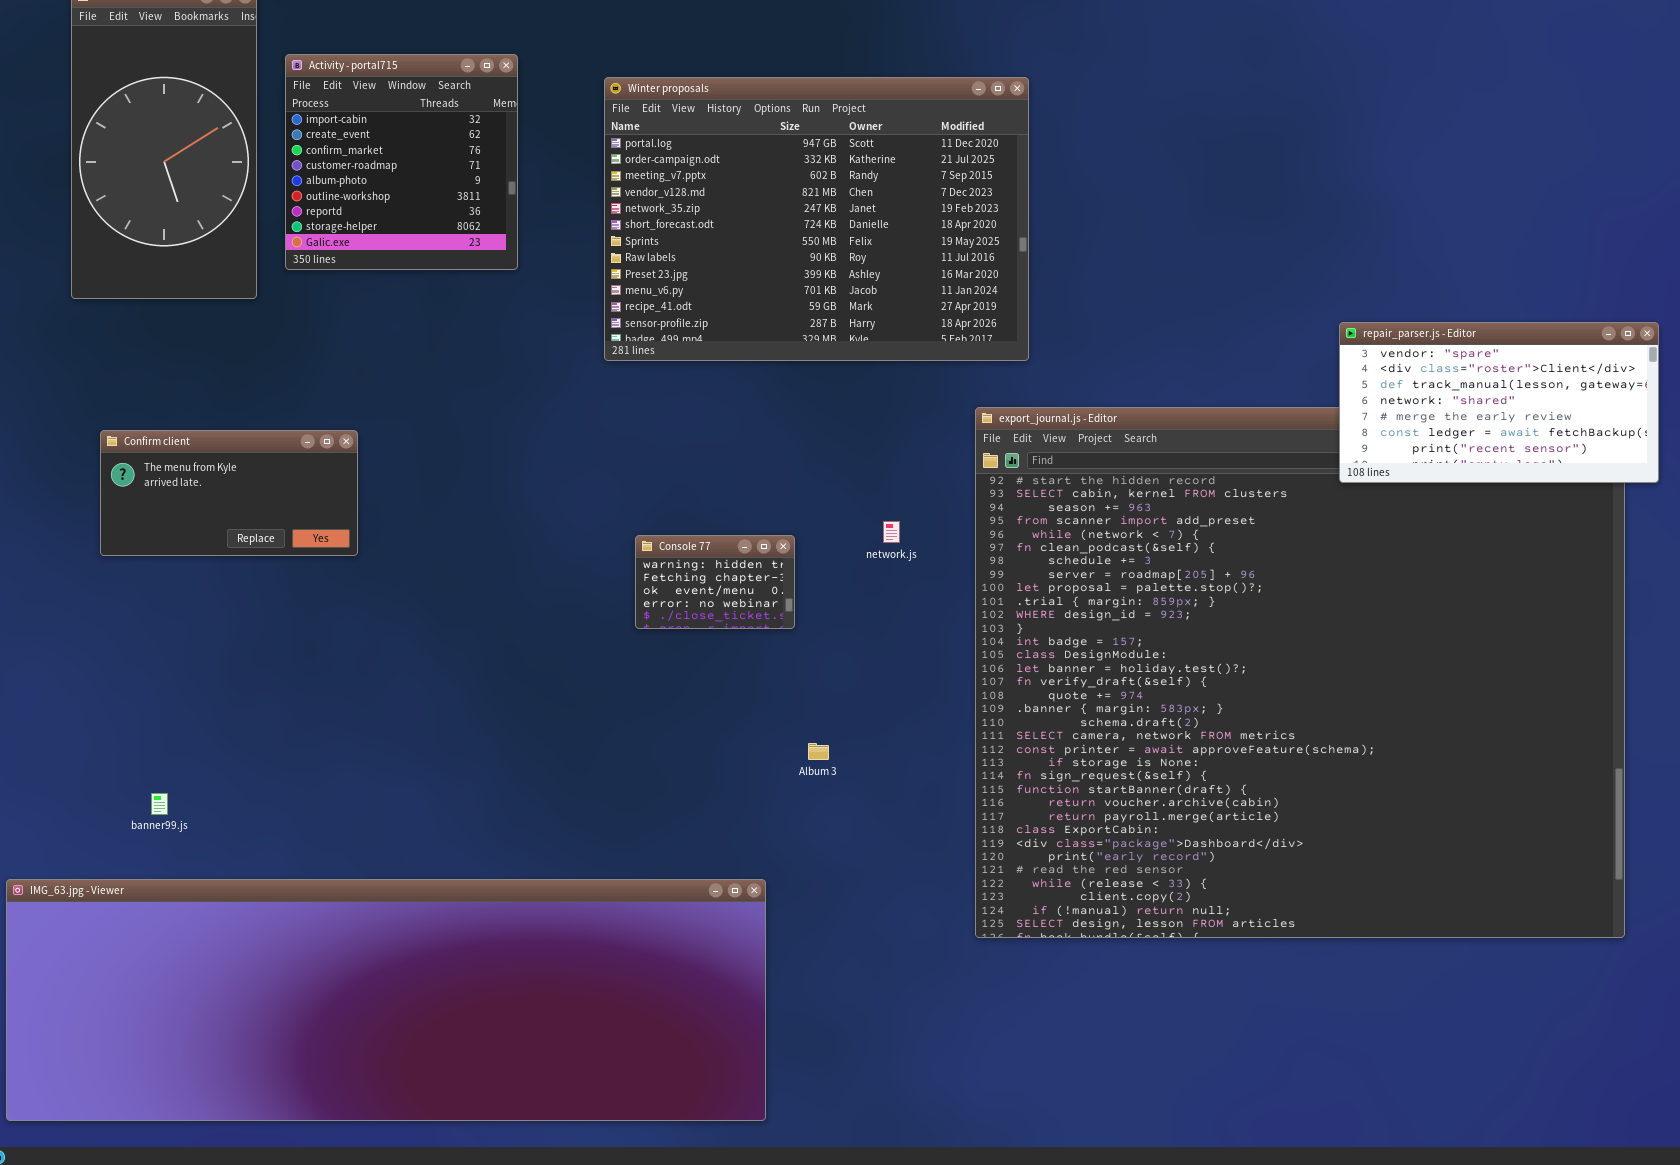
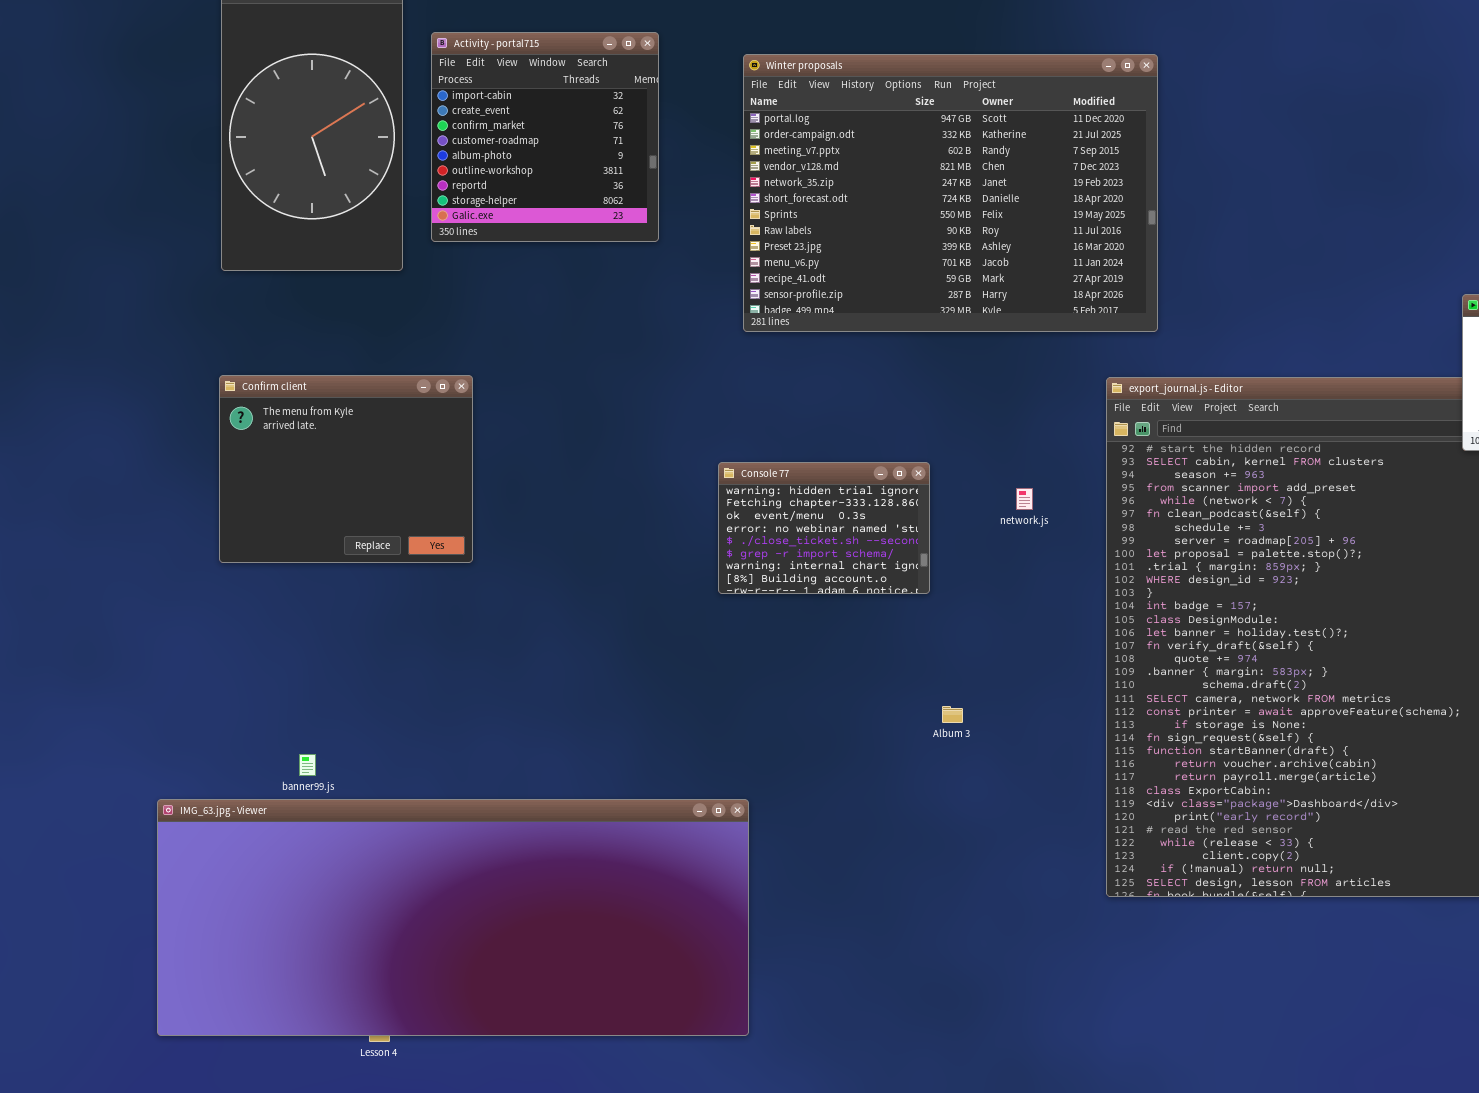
Confirm client: [100,430,358,556] -> [219,375,473,563], moved, resized
Console 77: [635,535,795,629] -> [718,462,930,594], resized
IMG_63.jpg - Viewer: [6,879,766,1121] -> [157,799,749,1036], moved, resized

